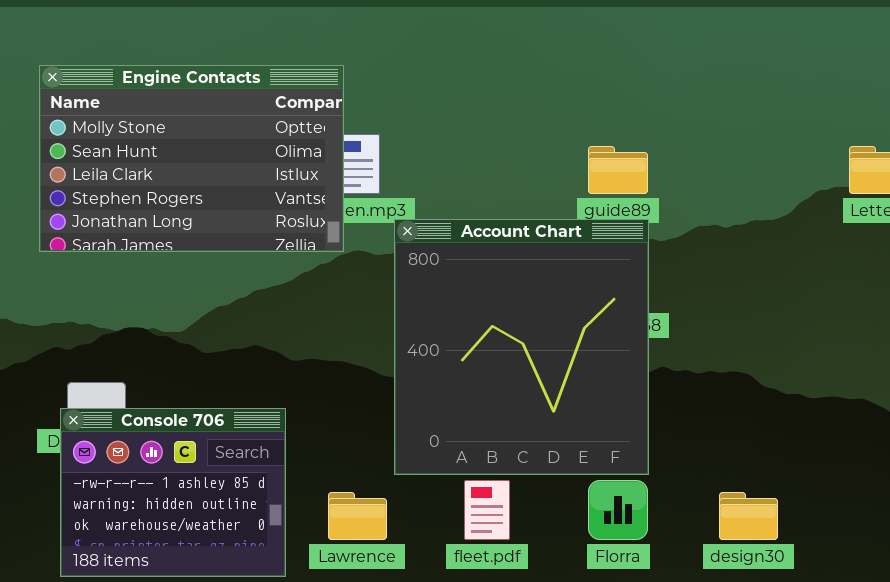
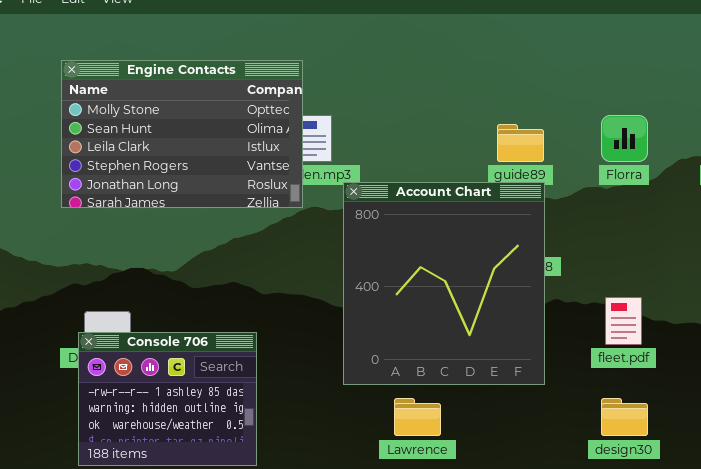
fleet.pdf: [464,480,510,540] -> [605,297,642,345], moved
Florra: [588,480,648,540] -> [601,115,648,162], moved
Lawrence: [328,492,387,540] -> [394,398,441,436], moved

